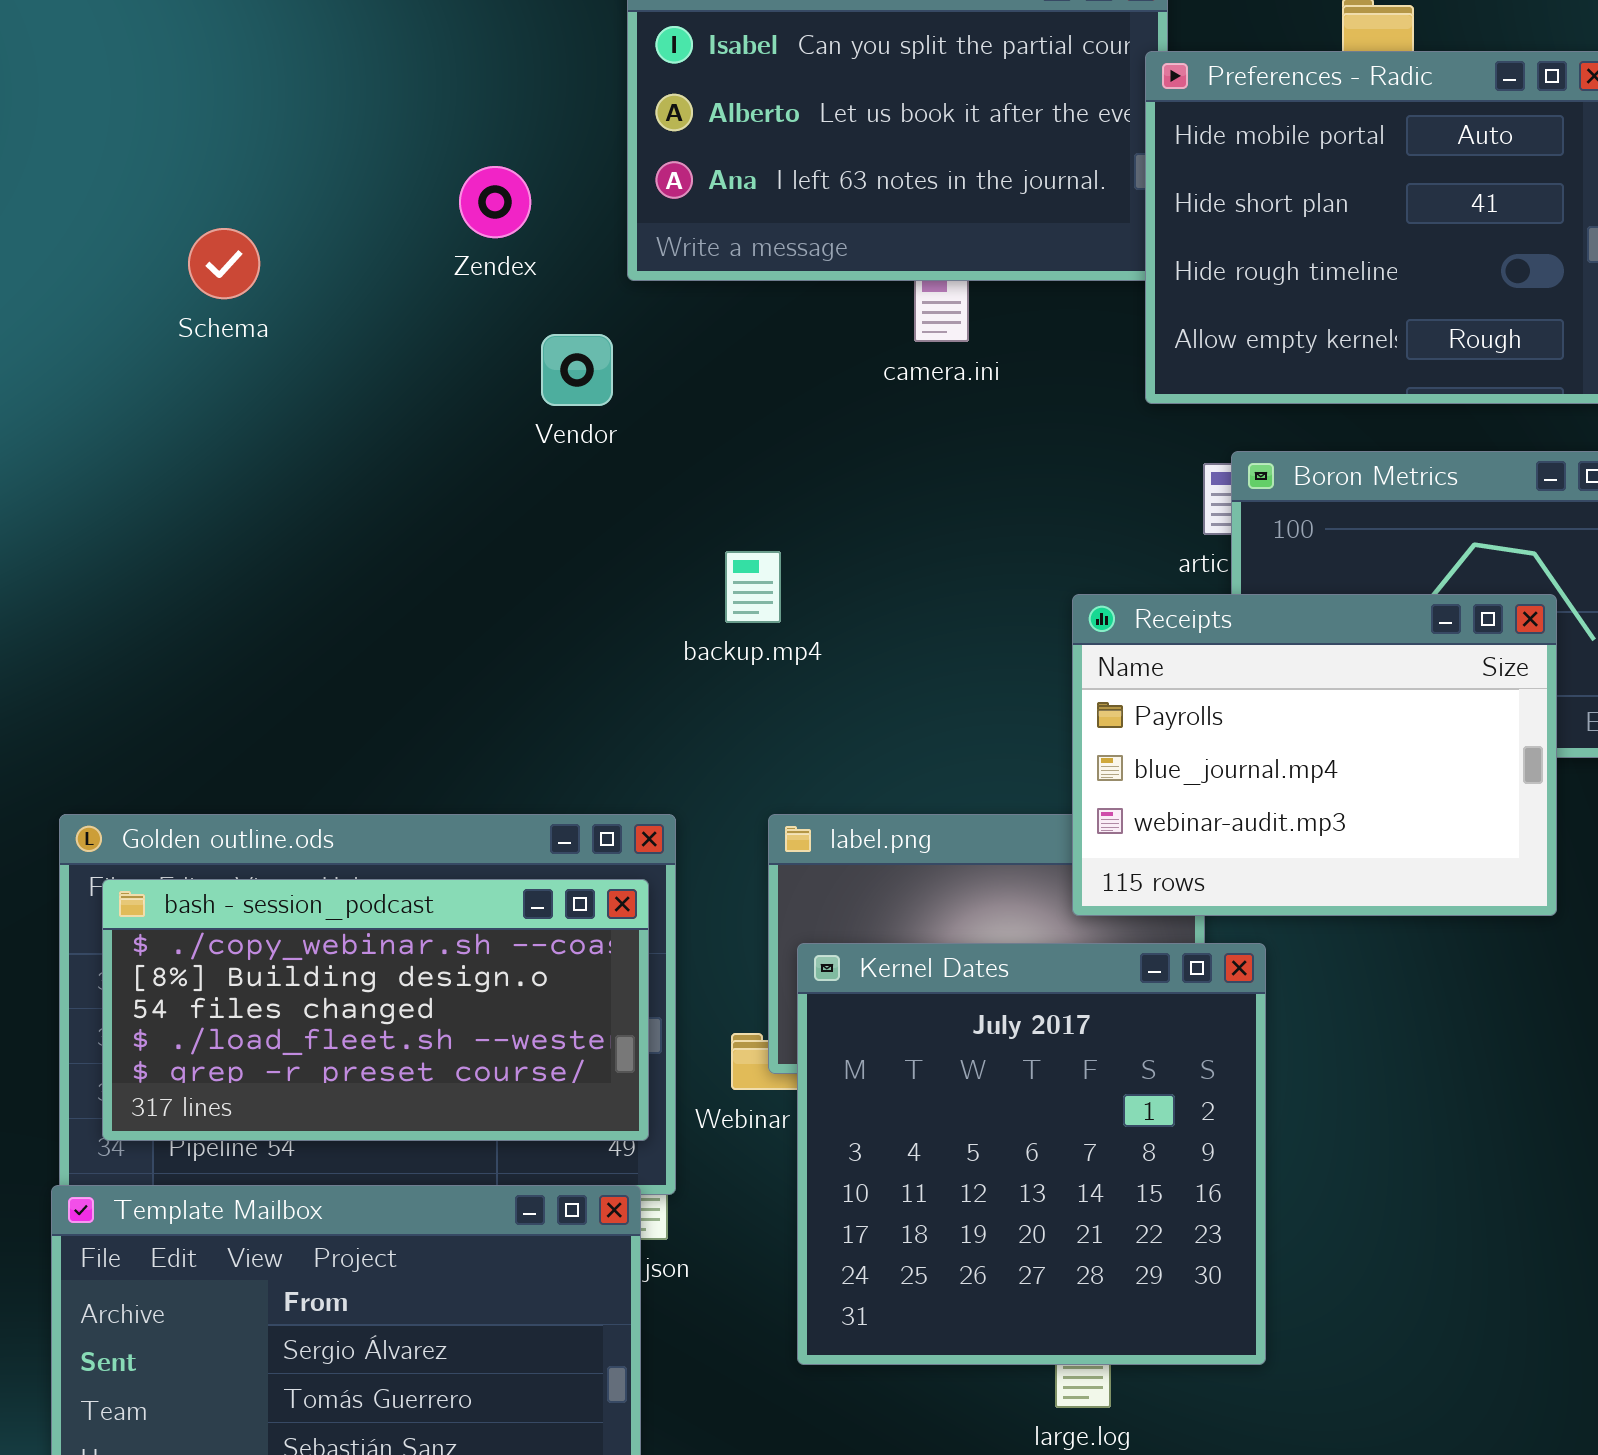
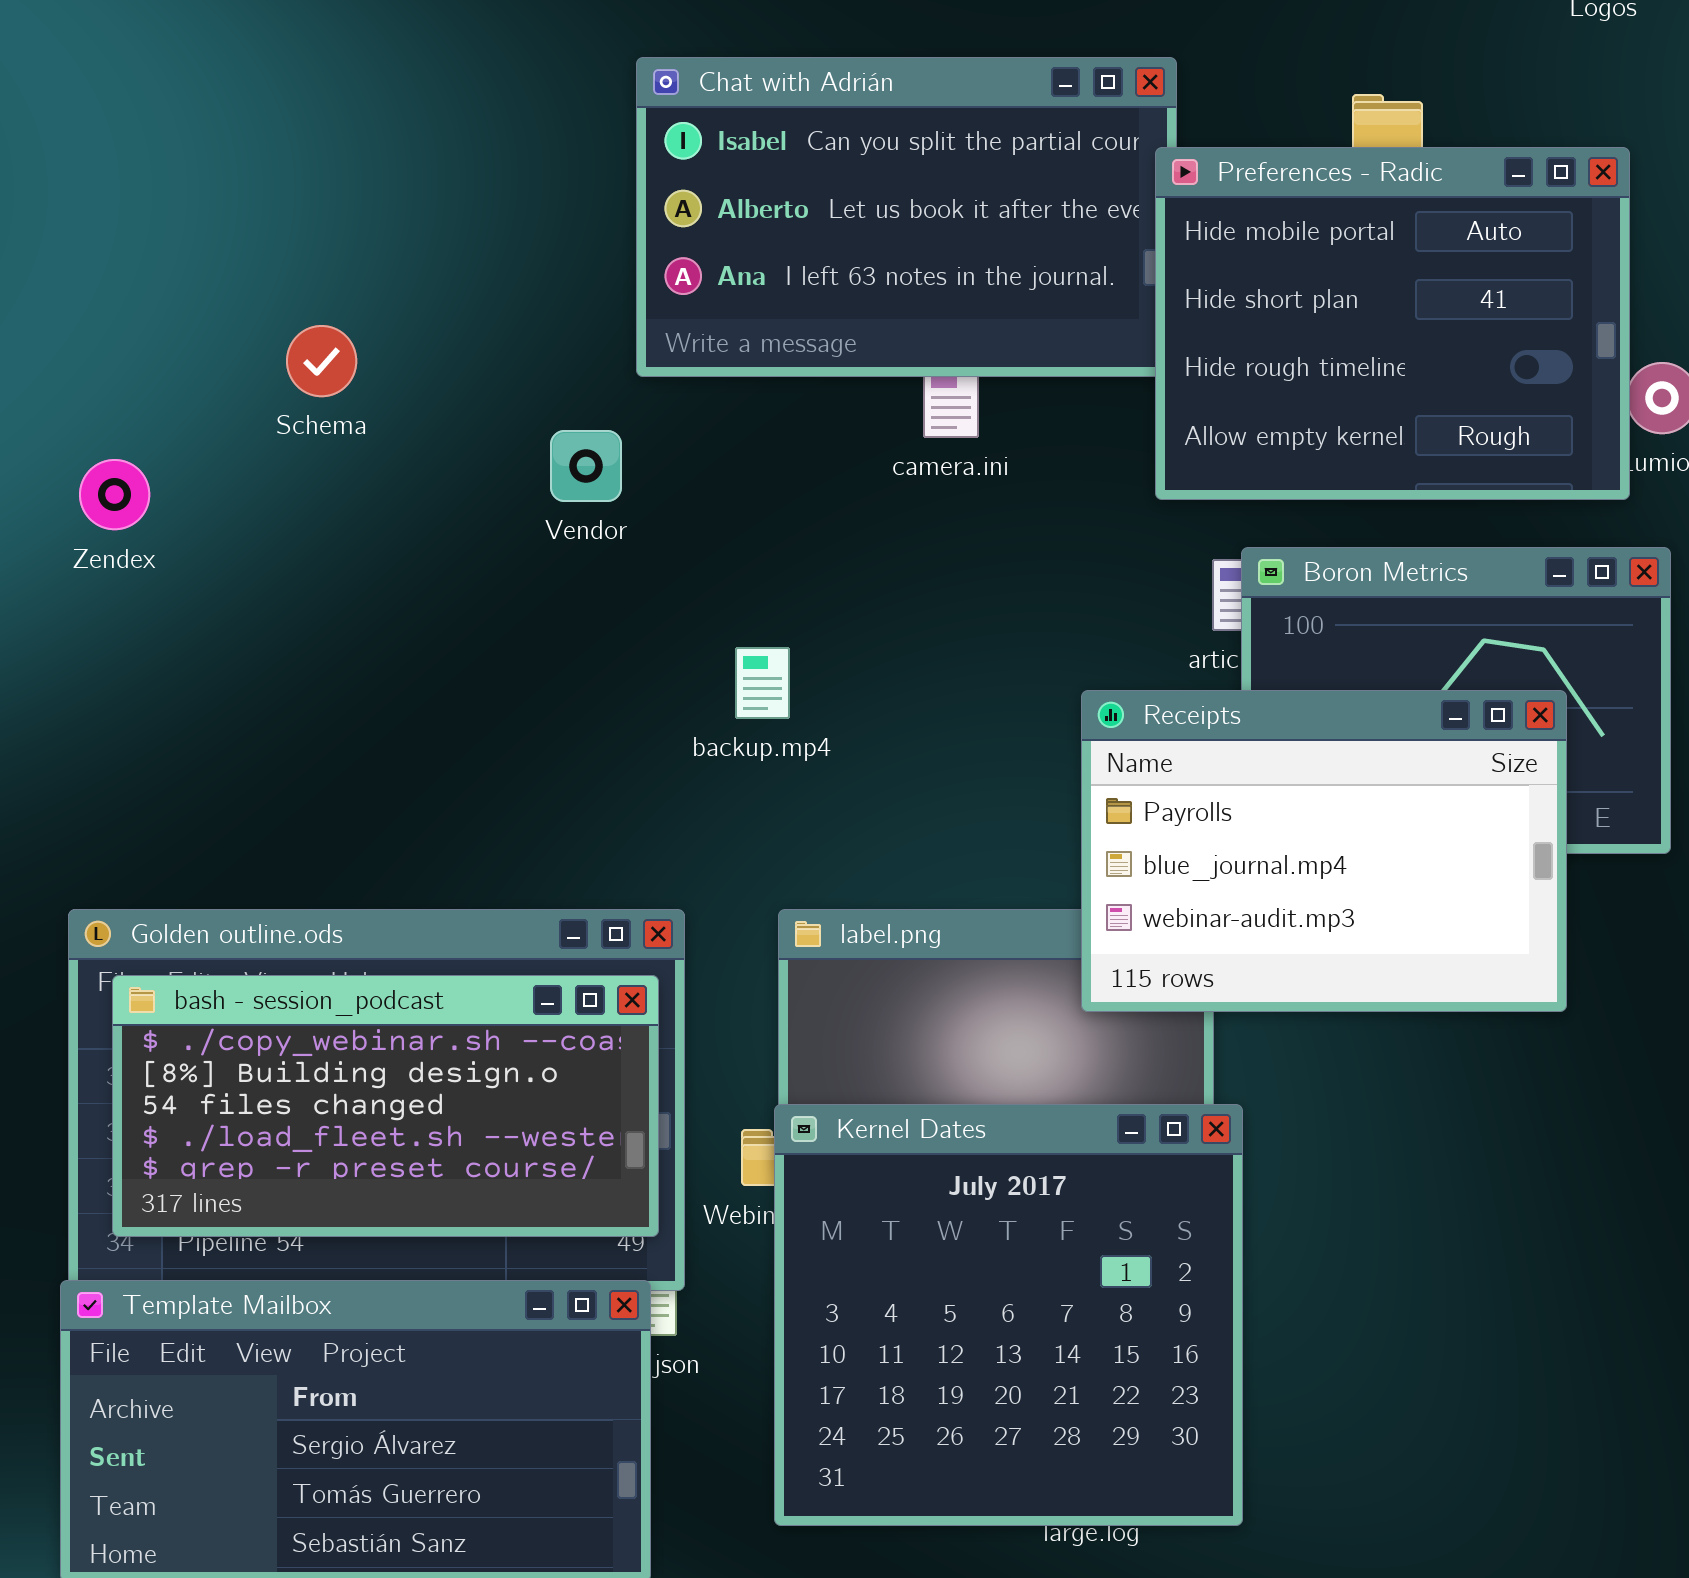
Zendex: [459,166,531,238] -> [79,459,150,530], moved
Schema: [188,228,260,299] -> [286,325,357,397], moved
Kernel Dates: [797,943,1266,1365] -> [774,1104,1243,1526], moved

